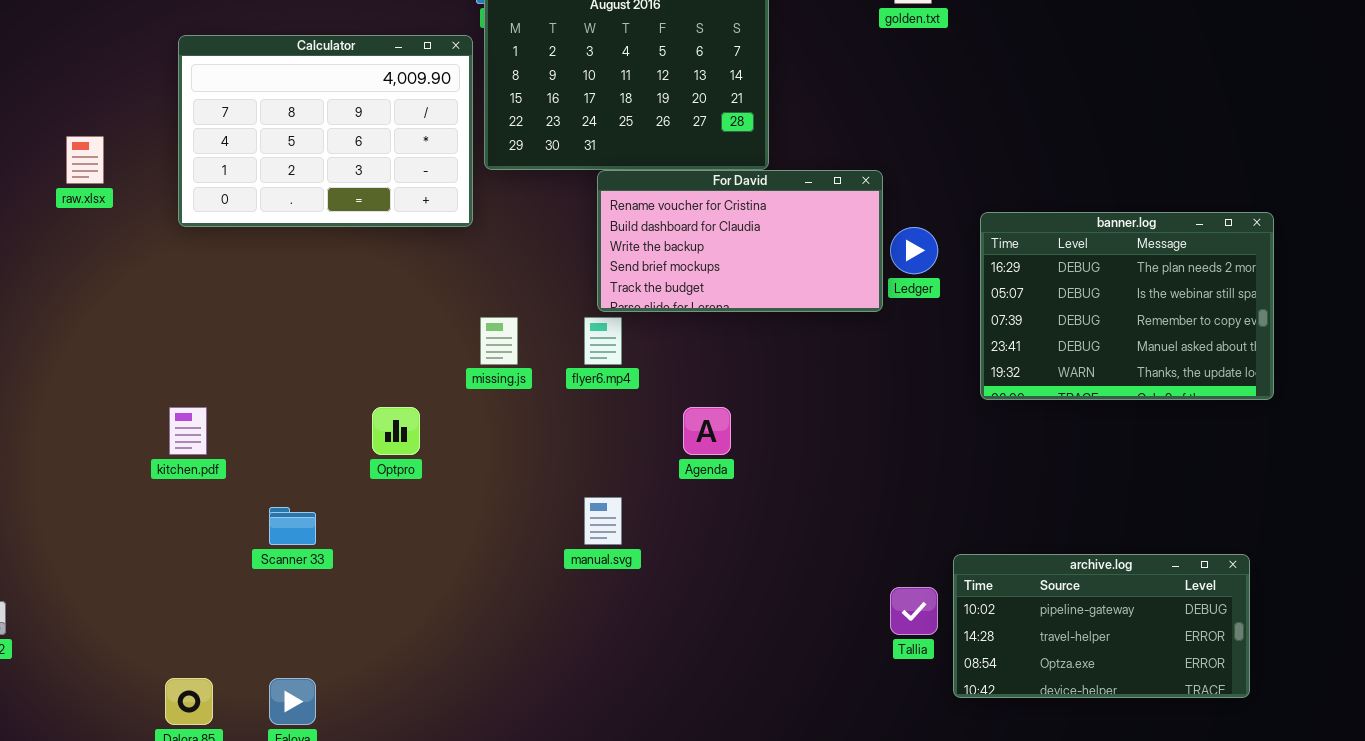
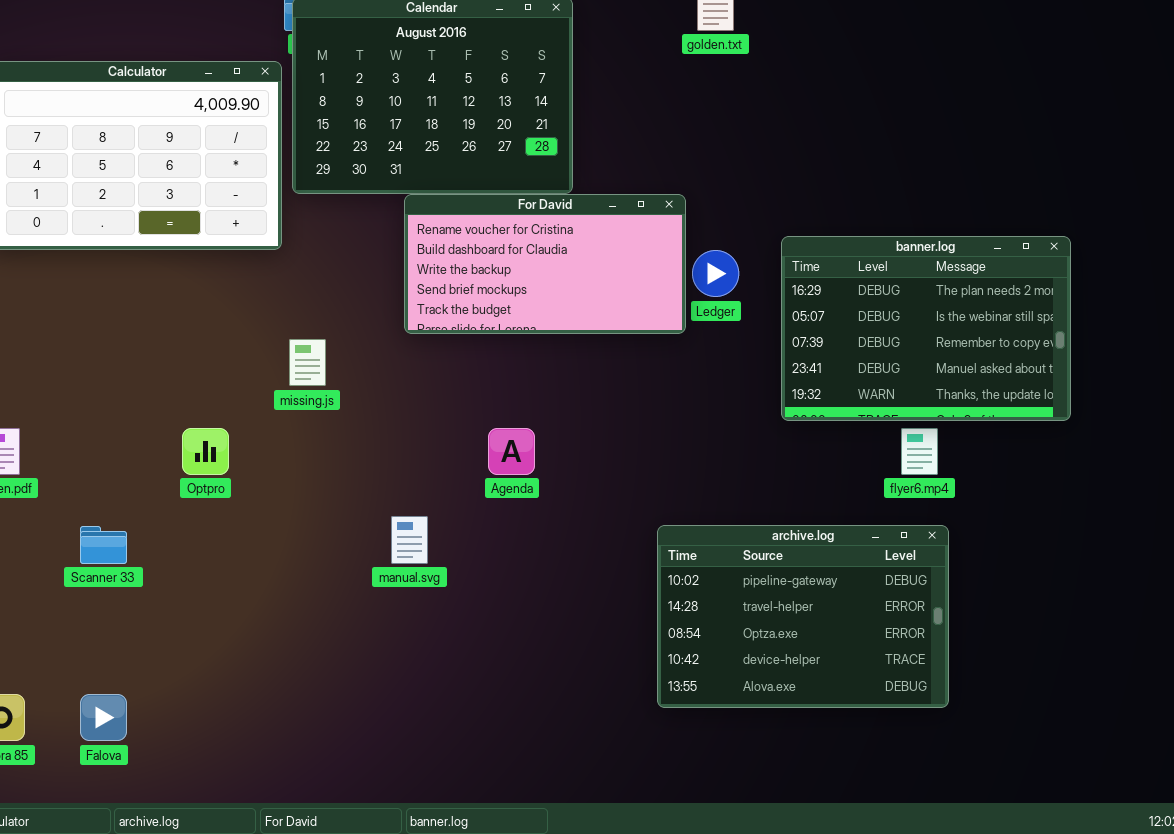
flyer6.mp4: [584,317,622,365] -> [901,428,938,475], moved
archive.log: [953,554,1250,698] -> [657,525,949,708], moved, resized

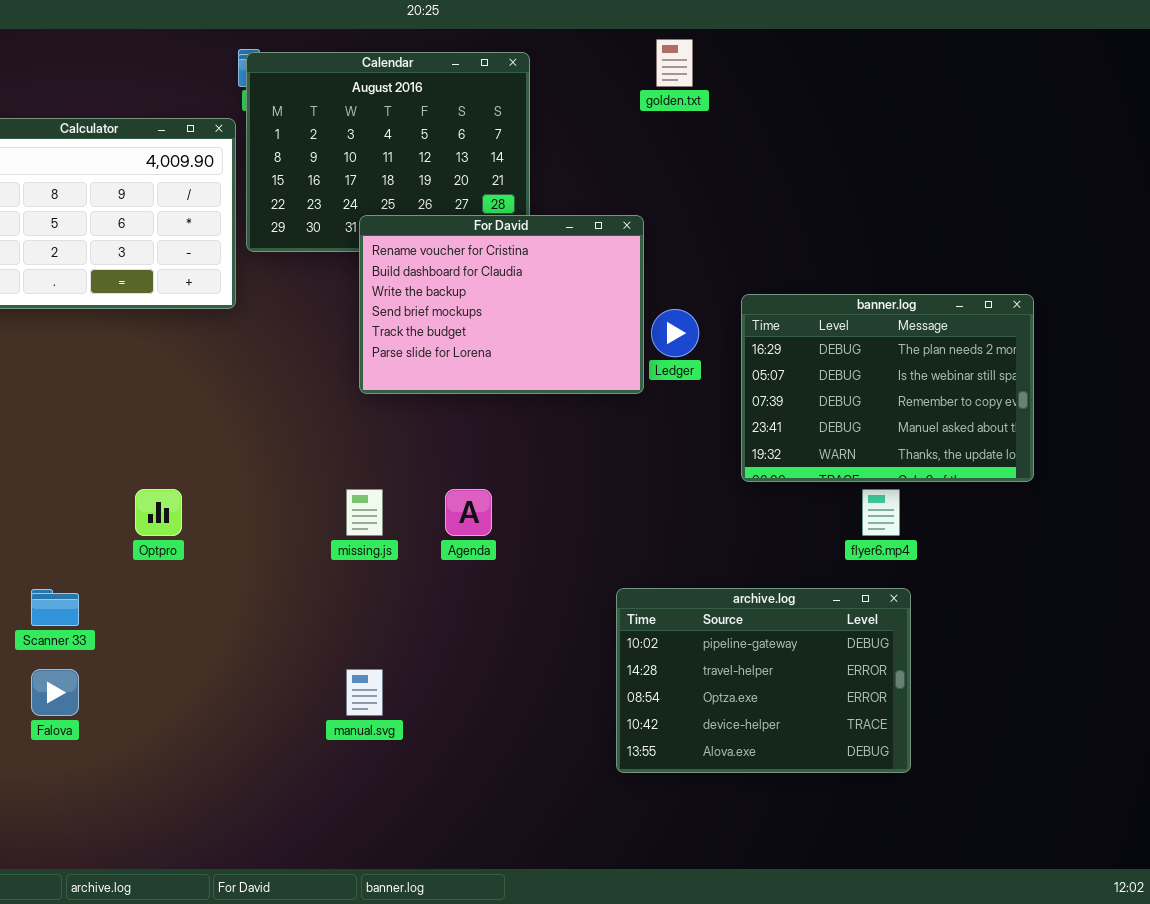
For David: [404,194,686,334] -> [359,215,644,394], resized
missing.js: [289,339,326,386] -> [346,489,383,536], moved
manual.svg: [391,516,428,564] -> [346,669,383,716], moved
Falova: [80,694,127,741] -> [31,669,79,716], moved

